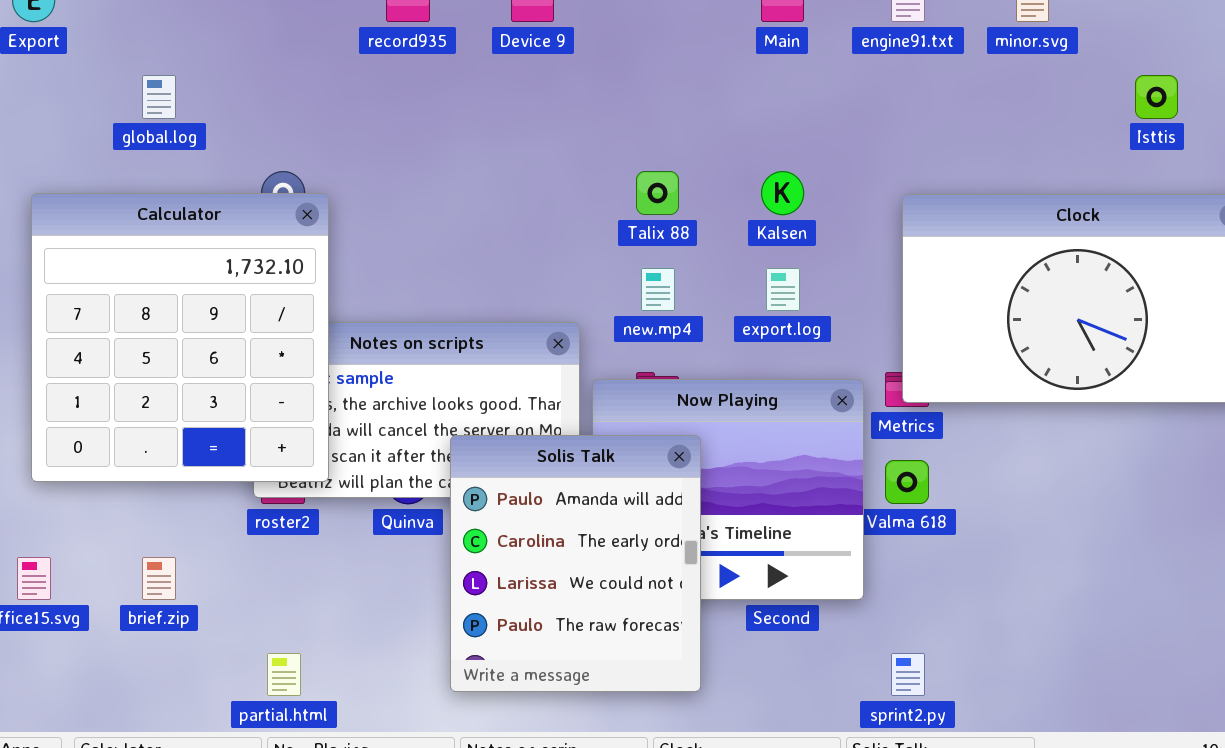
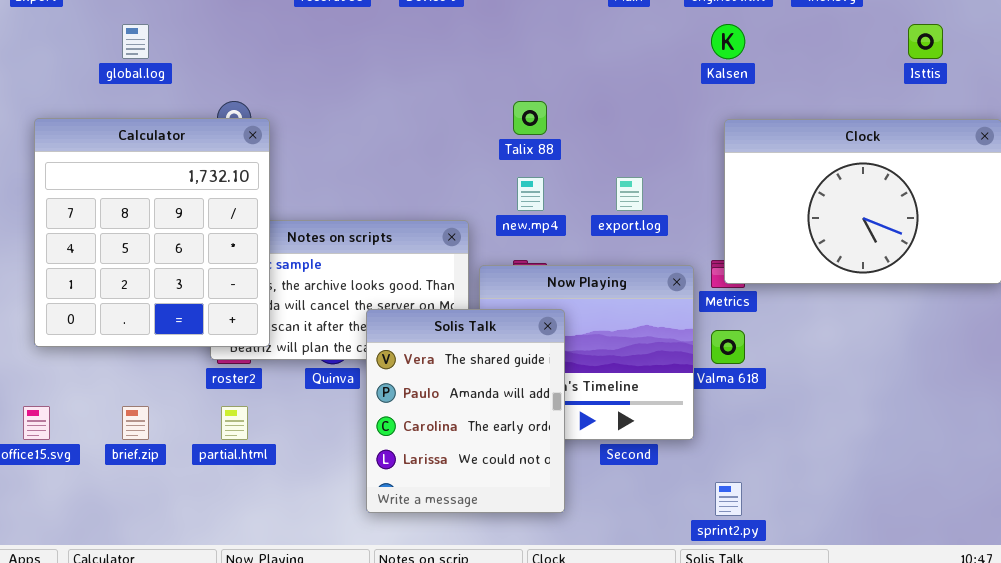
Kalsen: [761,171,804,215] -> [711,24,745,59], moved
Solis Talk: [450,435,701,692] -> [366,309,565,513], scrolled up 1 row
partial.html: [267,653,301,696] -> [221,406,248,440], moved

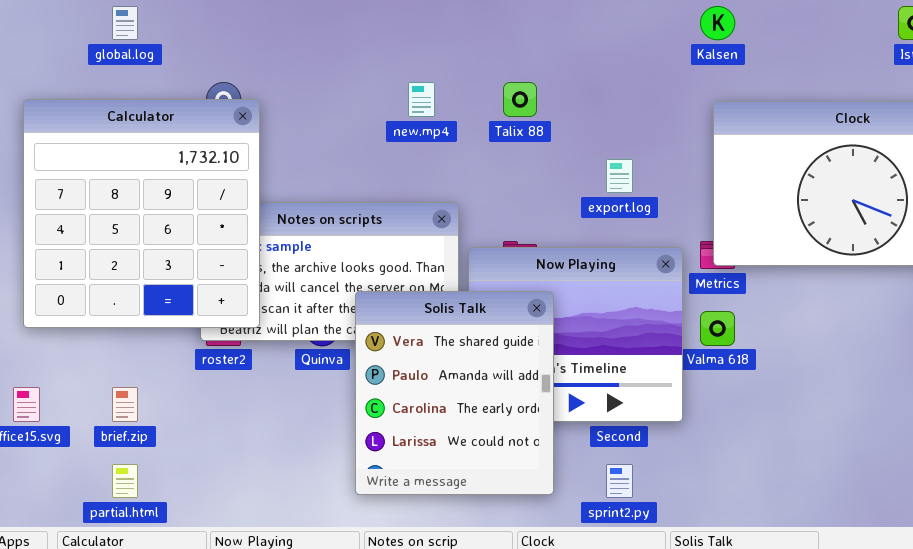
new.mp4: [517,177,544,211] -> [408,82,435,117], moved
partial.html: [221,406,248,440] -> [112,464,138,498], moved
sprint2.py: [715,482,742,516] -> [606,464,633,498], moved

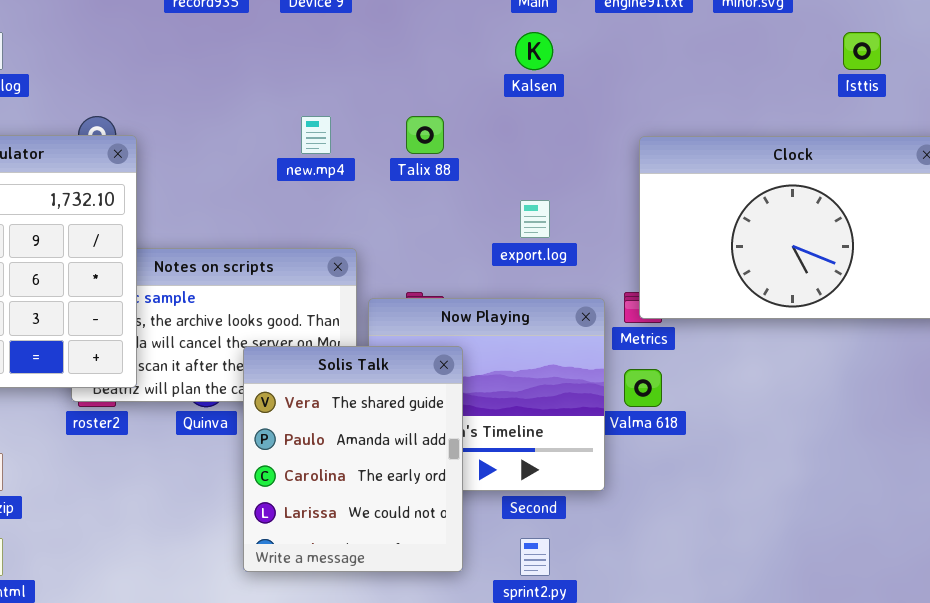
Kalsen: [700,6,735,40] -> [515,32,553,70], moved

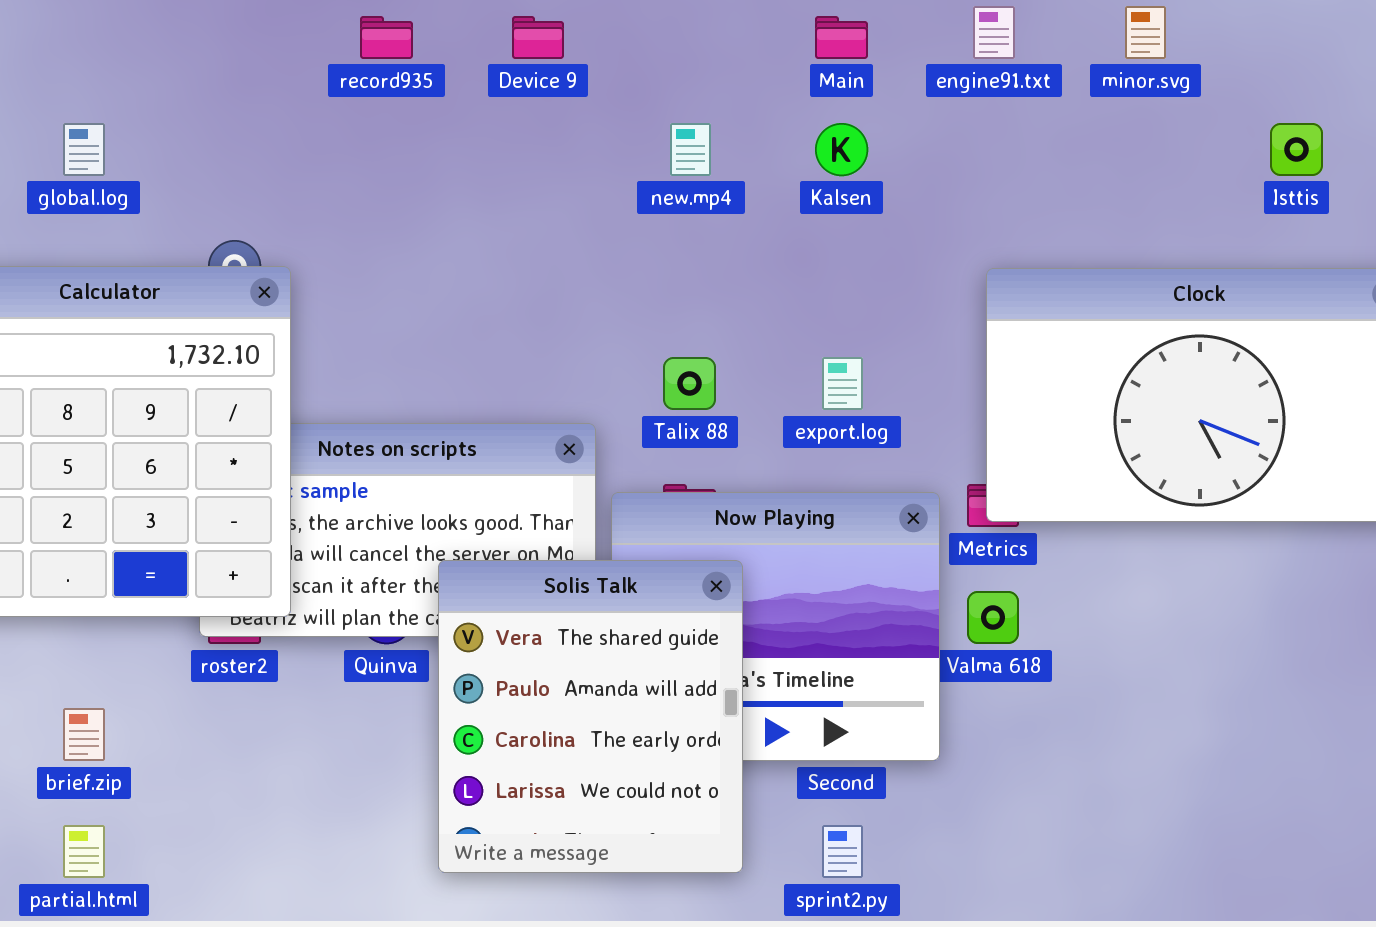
new.mp4: [301,116,331,154] -> [670,123,711,176], moved
Talix 88: [406,116,444,154] -> [663,357,716,410], moved

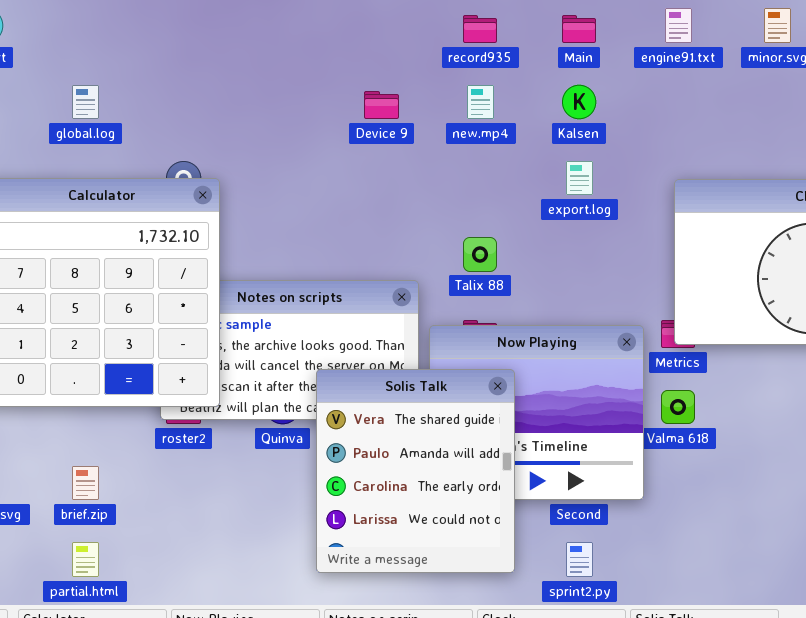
record935: [360,16,413,59] -> [463,15,497,43], moved
Device 9: [512,16,564,59] -> [364,91,399,119], moved
export.log: [822,357,863,410] -> [566,161,593,195], moved

